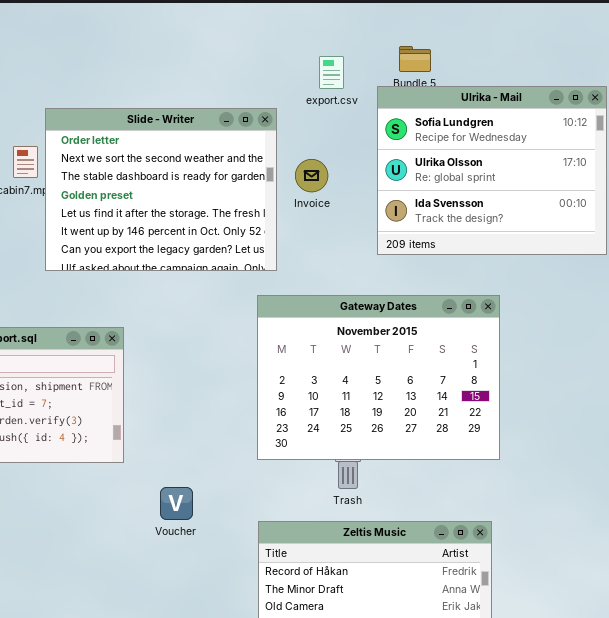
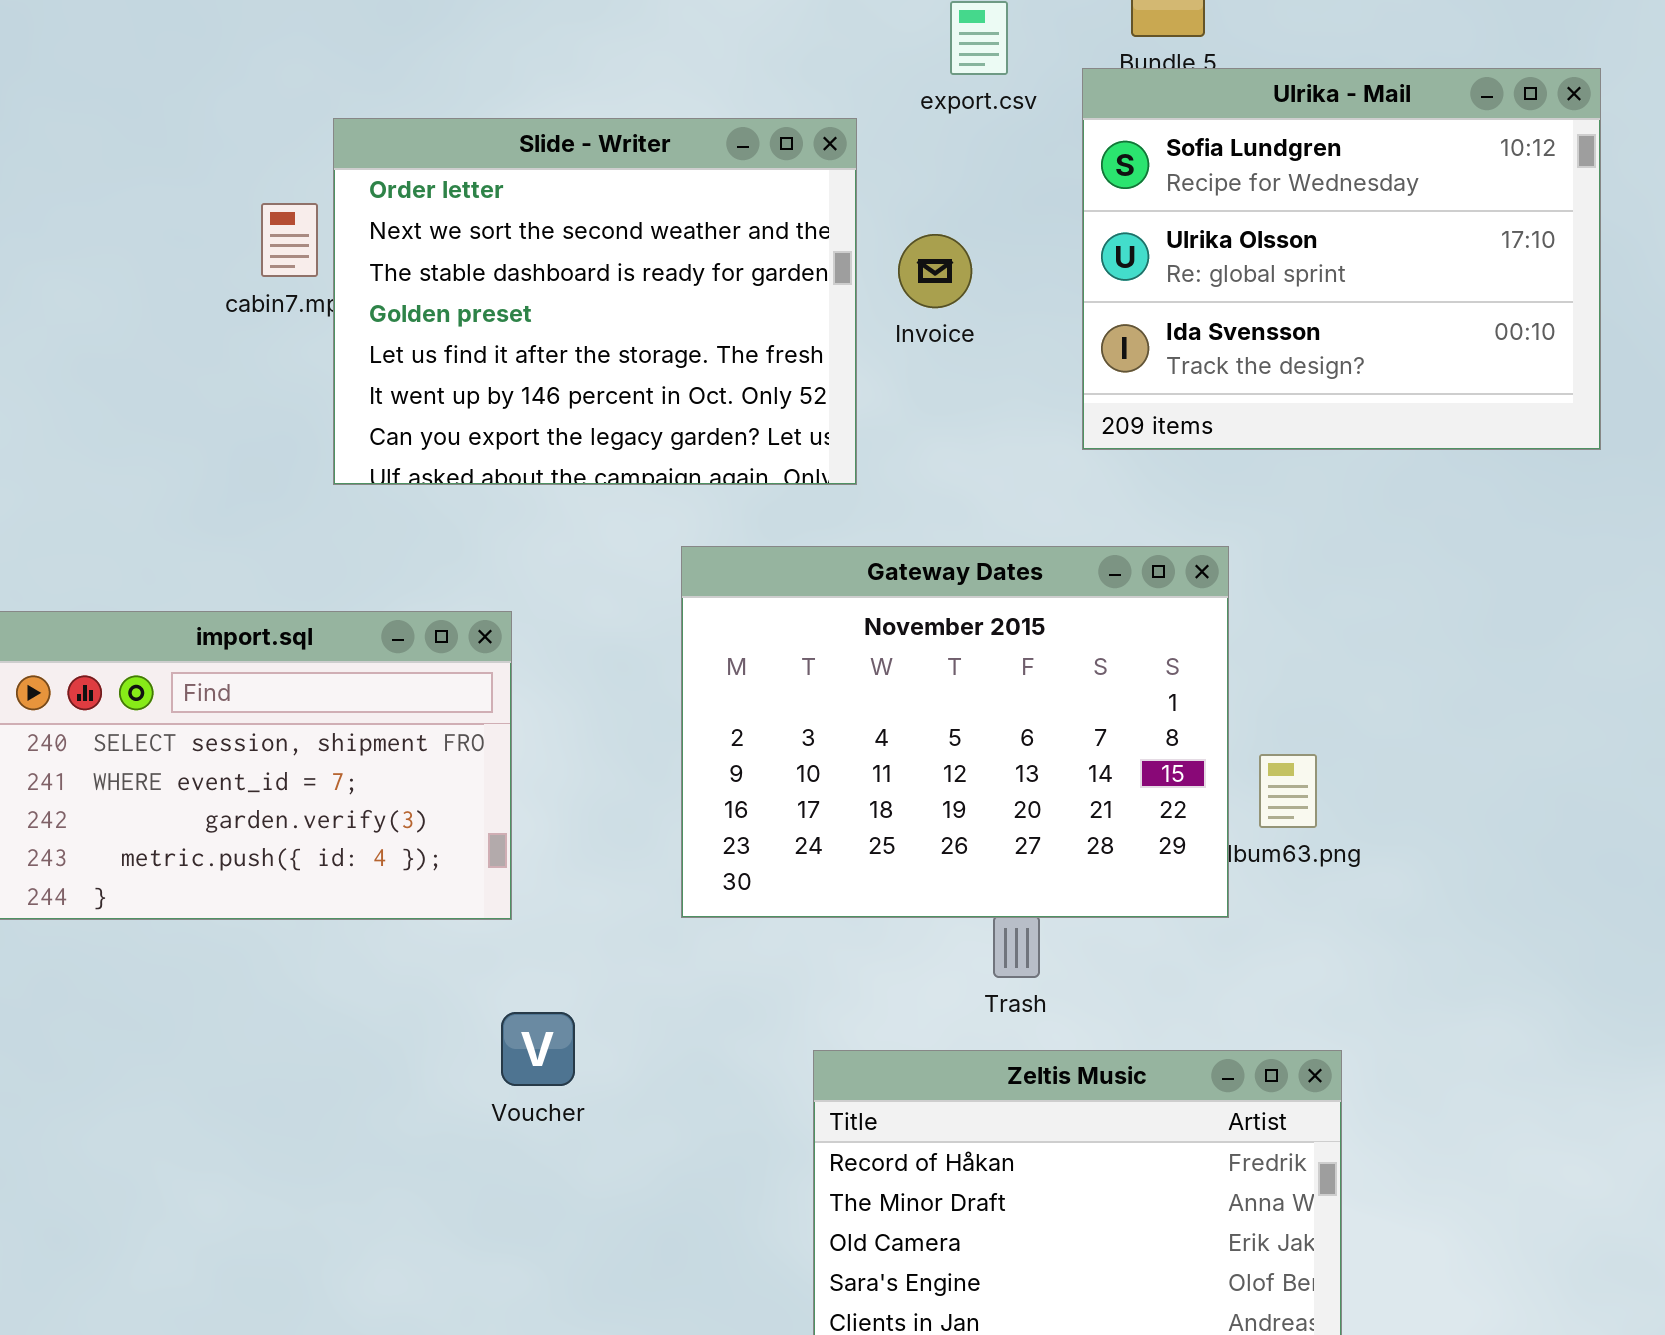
Gateway Dates: [257,295,500,460] -> [681,546,1229,918], moved
Voucher: [160,487,193,520] -> [501,1012,575,1086], moved

